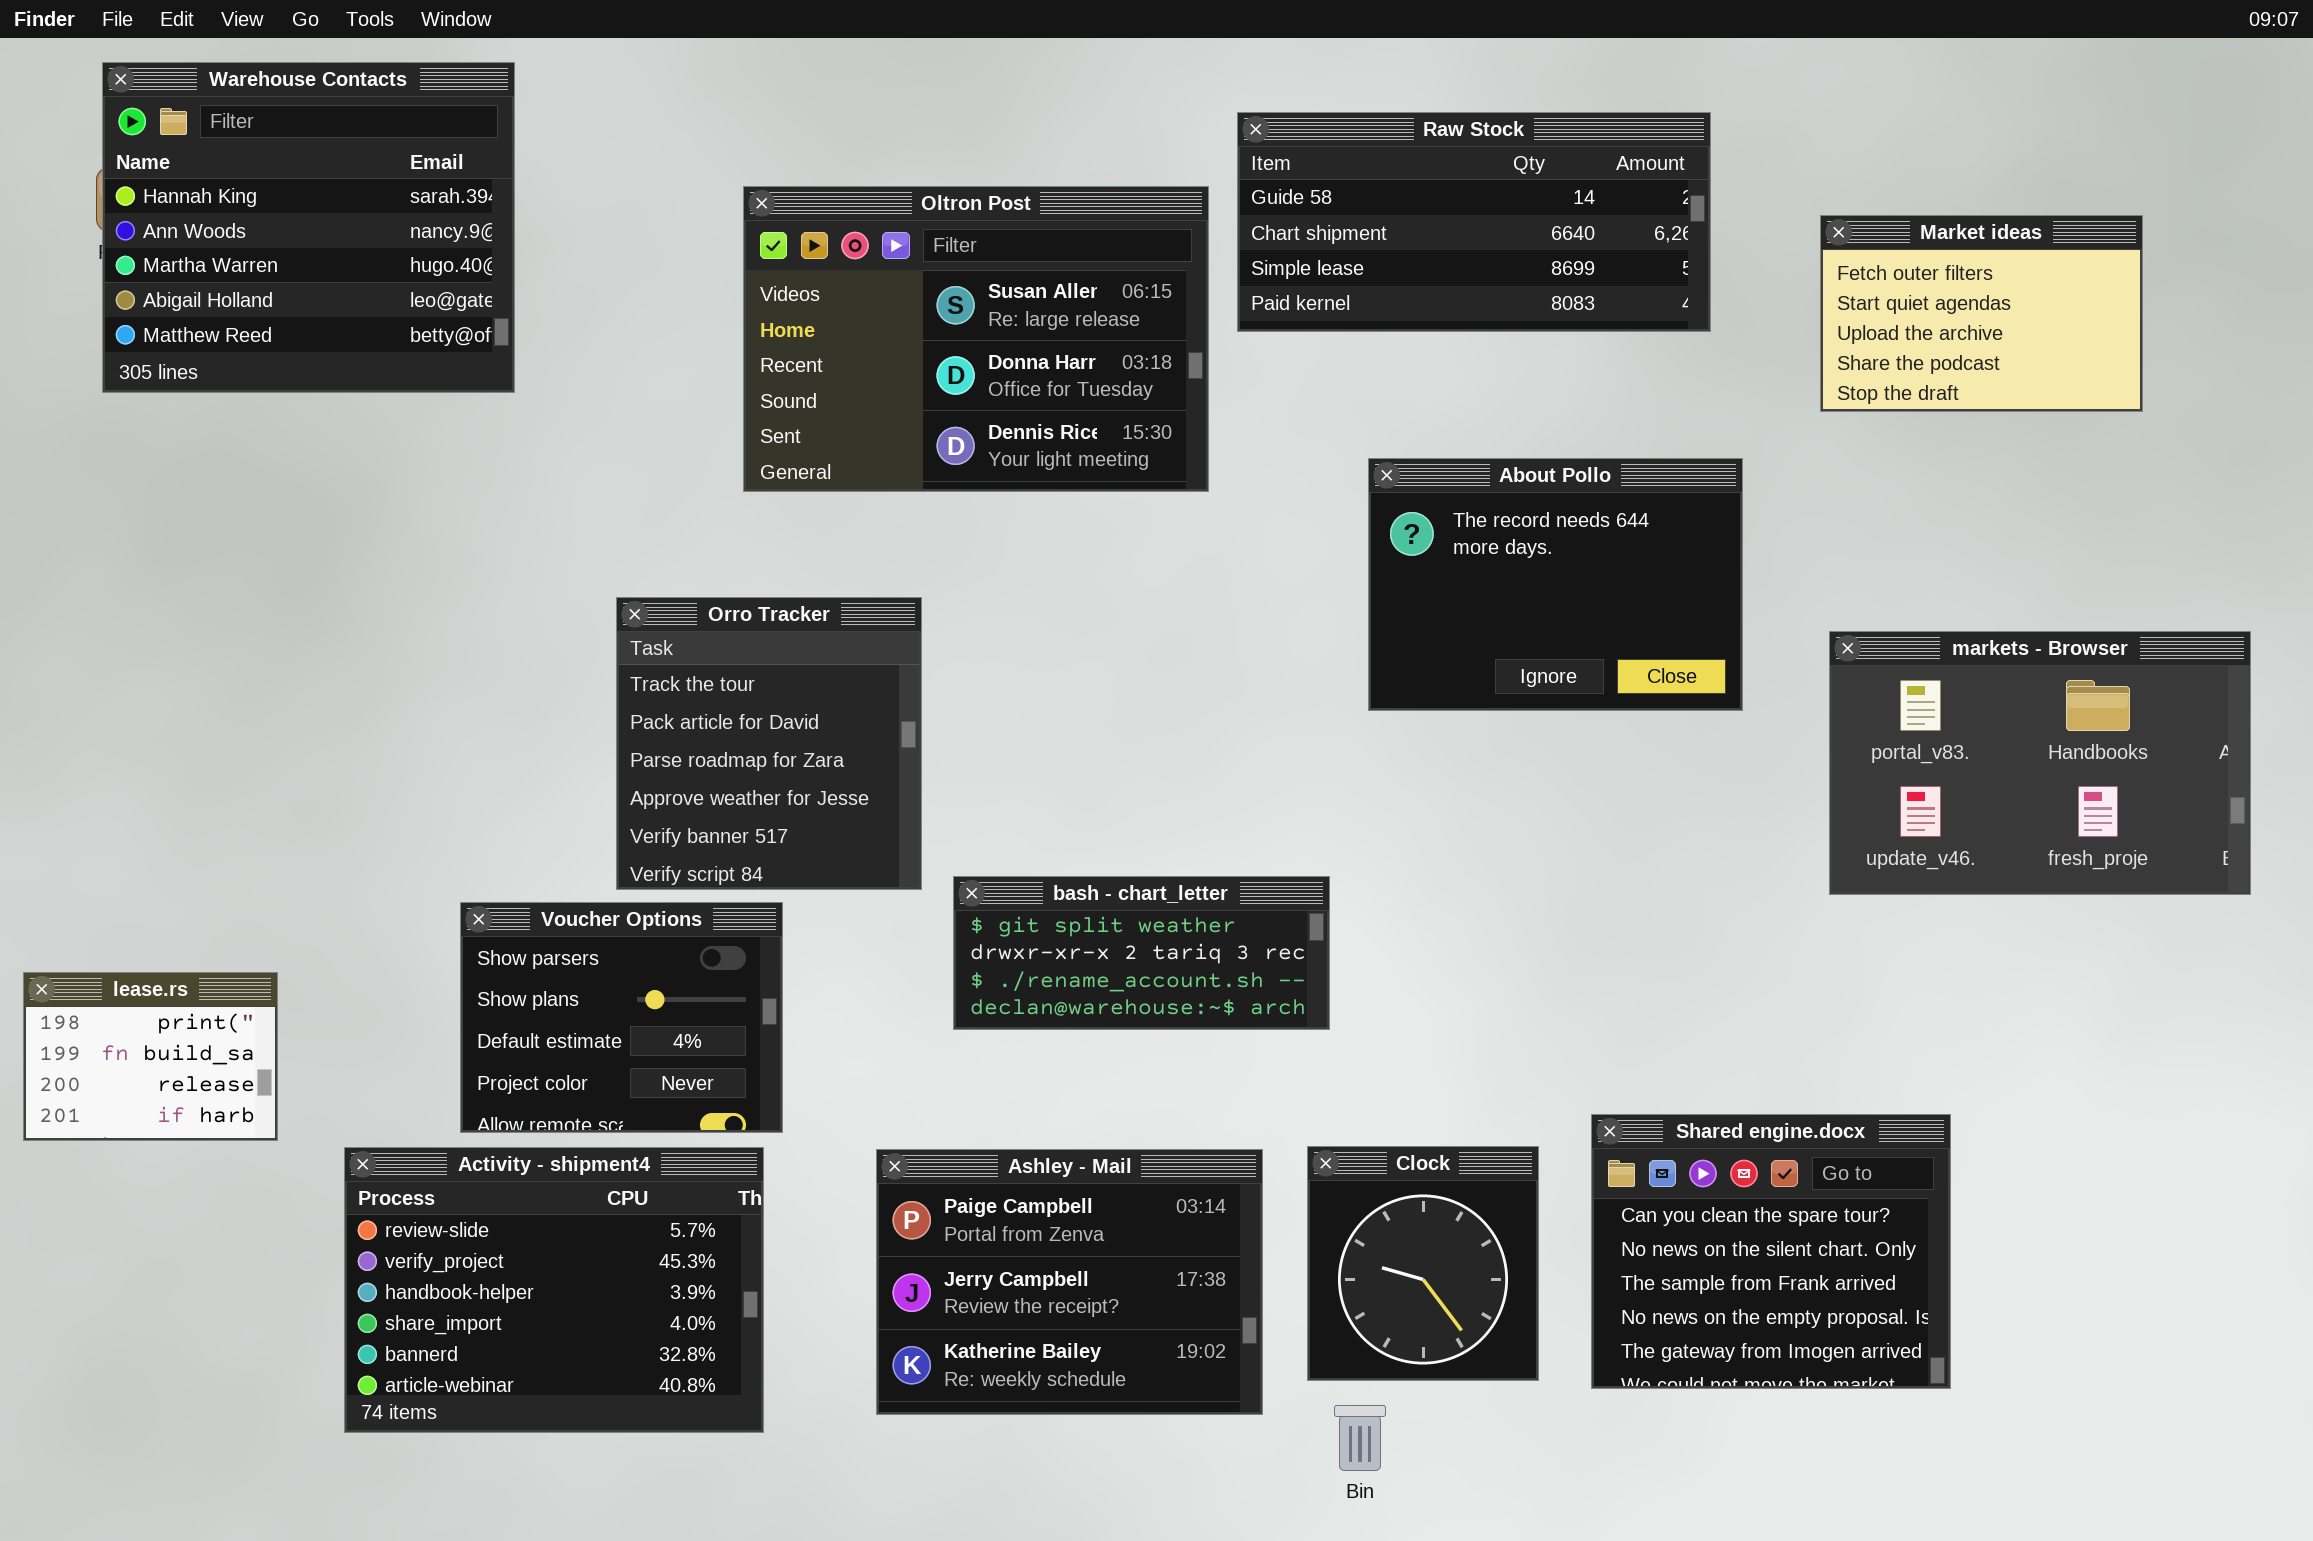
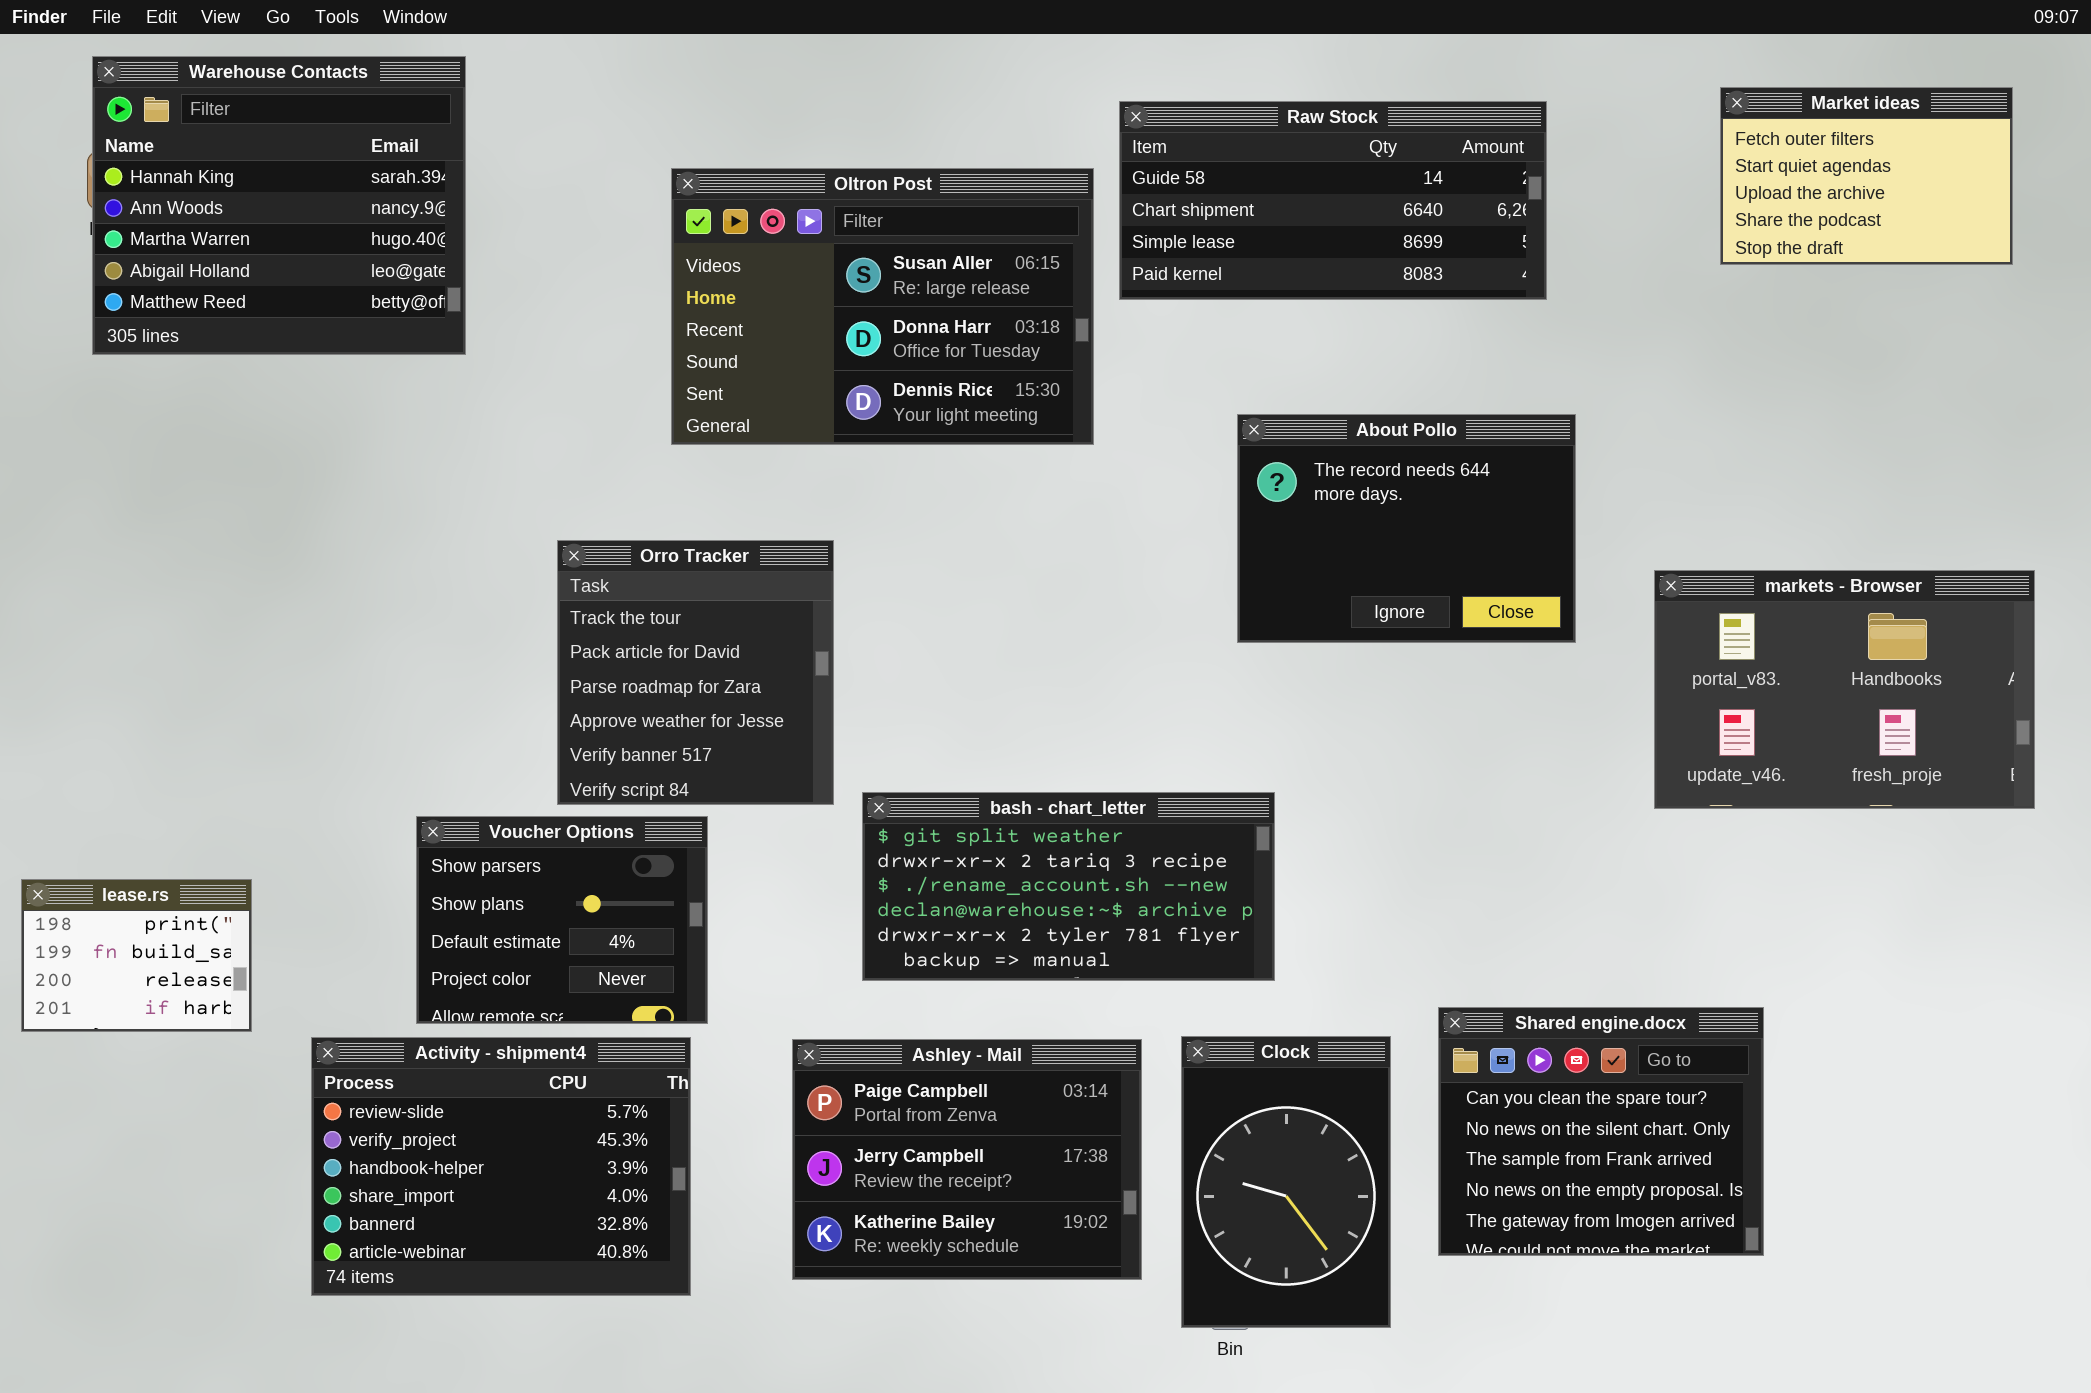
Market ideas: [1820,215,2143,412] -> [1720,87,2013,265], moved
bash - chart_letter: [953,876,1330,1030] -> [862,792,1275,981], resized
Clock: [1307,1146,1539,1381] -> [1181,1036,1391,1328], resized

